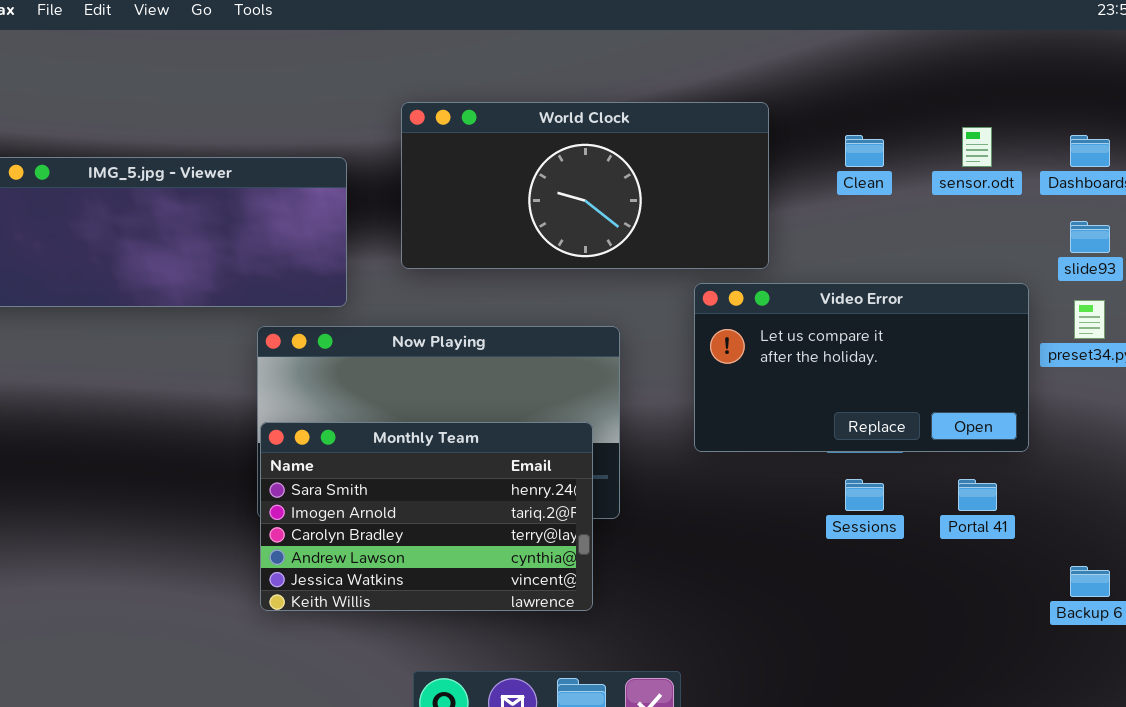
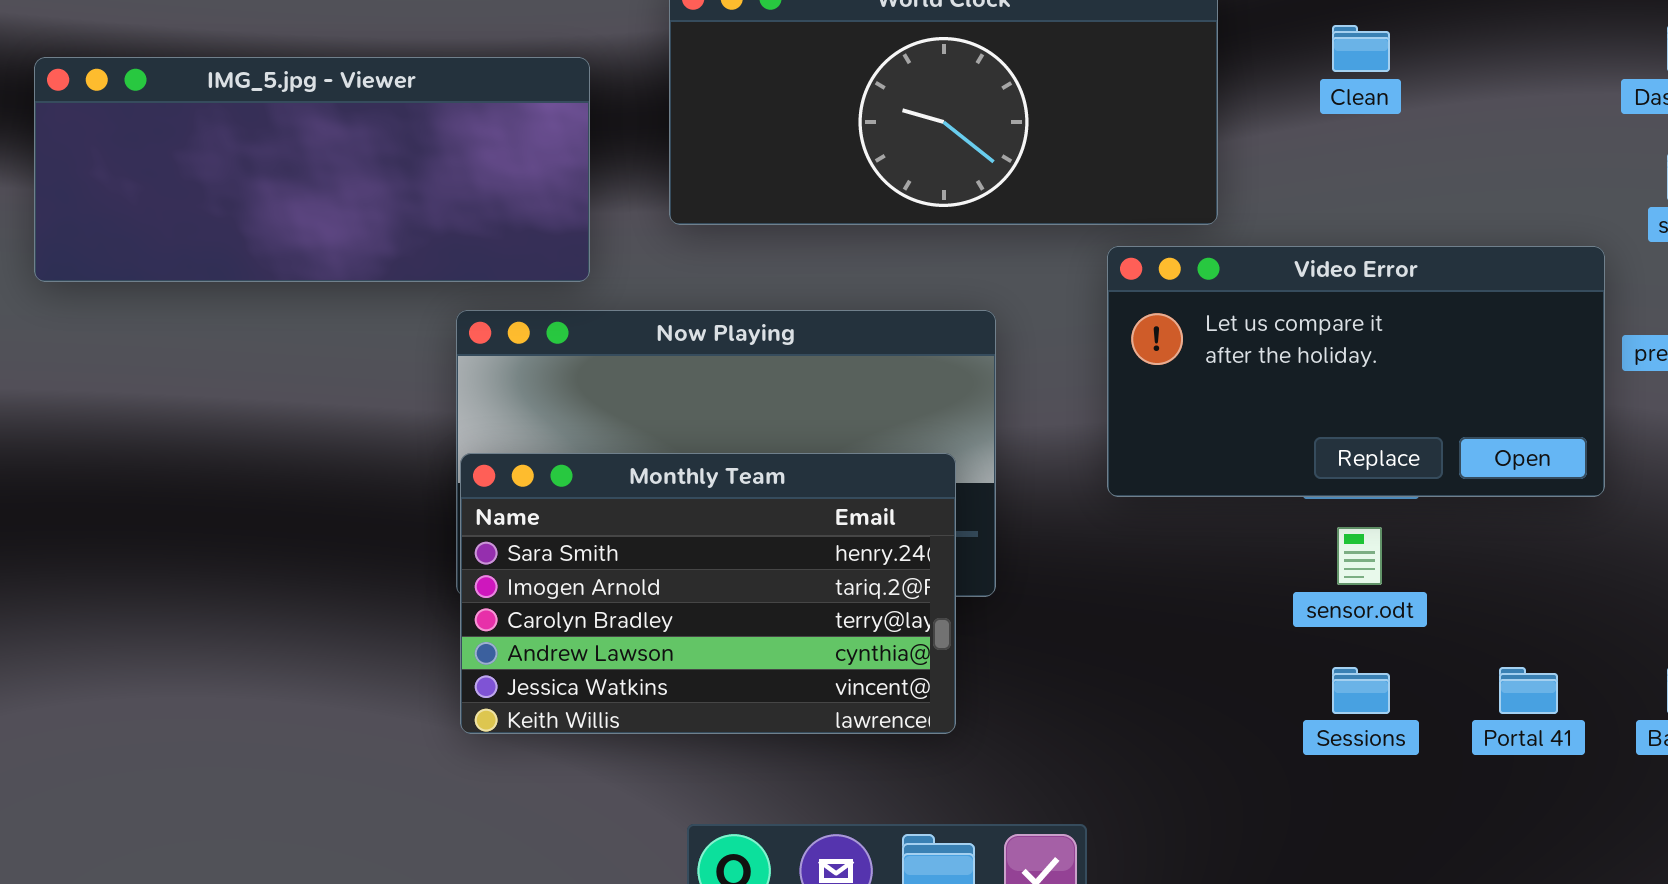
sensor.odt: [962,127,992,167] -> [1337,527,1382,585], moved
Sessions: [845,479,884,511] -> [1332,667,1390,714], moved
Portal 41: [958,479,997,511] -> [1499,667,1558,714], moved

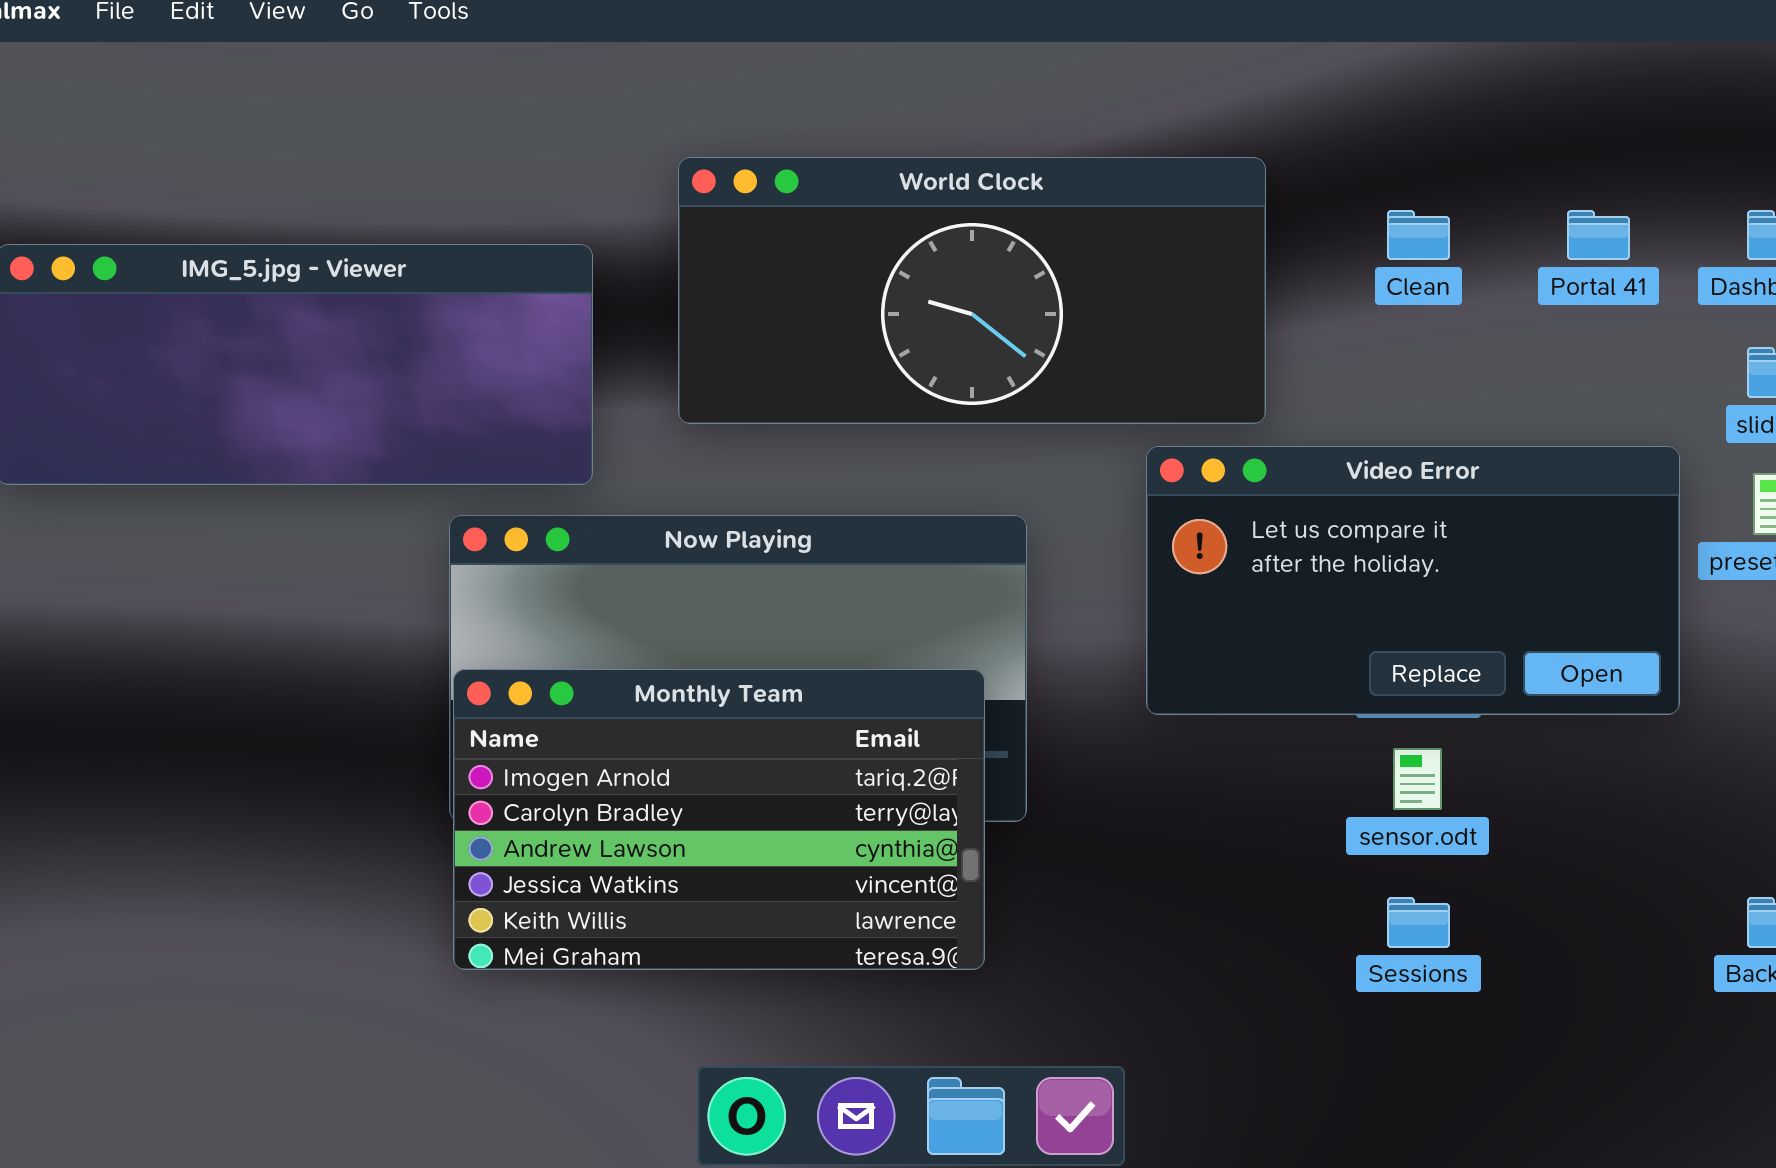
Monthly Team: [460,453,956,734] -> [453,669,985,970], scrolled down 1 row
Portal 41: [1499,667,1558,714] -> [1567,210,1630,260], moved

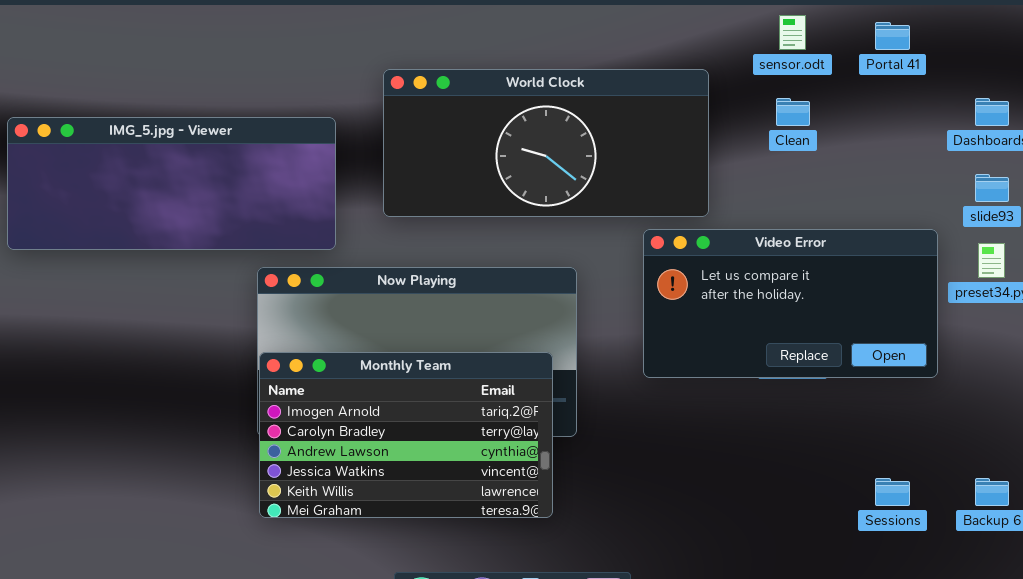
Portal 41: [1567,210,1630,260] -> [875,22,910,50], moved
sensor.odt: [1393,748,1442,810] -> [779,15,806,50], moved
Sessions: [1387,897,1450,948] -> [875,478,910,506], moved

